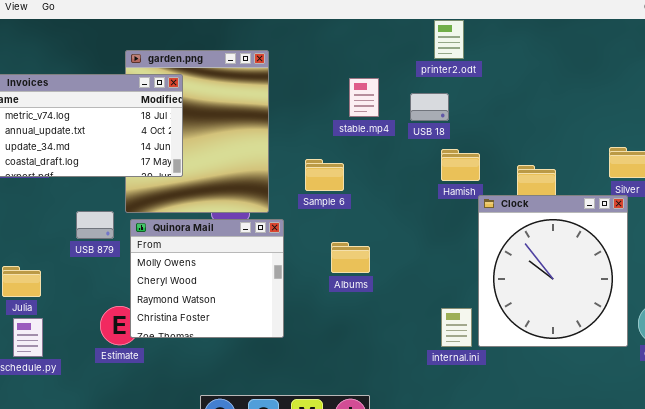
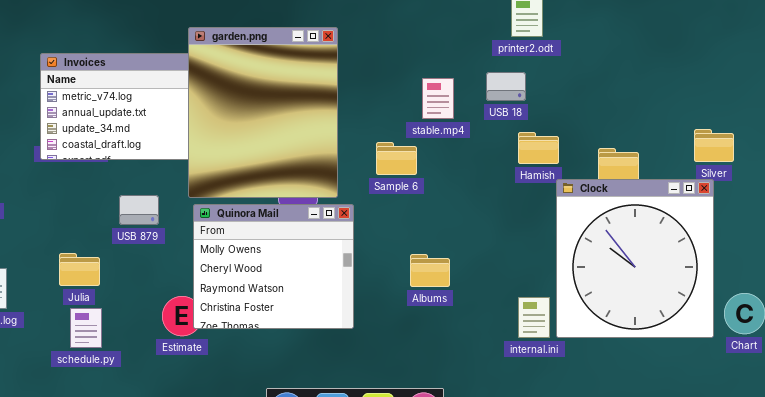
garden.png: [125,50,269,213] -> [188,27,338,198], raised
stable.mp4: [349,78,379,117] -> [422,78,454,119], moved
USB 879: [76,211,114,239] -> [119,195,159,225], moved
Albums: [331,242,370,273] -> [410,254,450,287], moved

